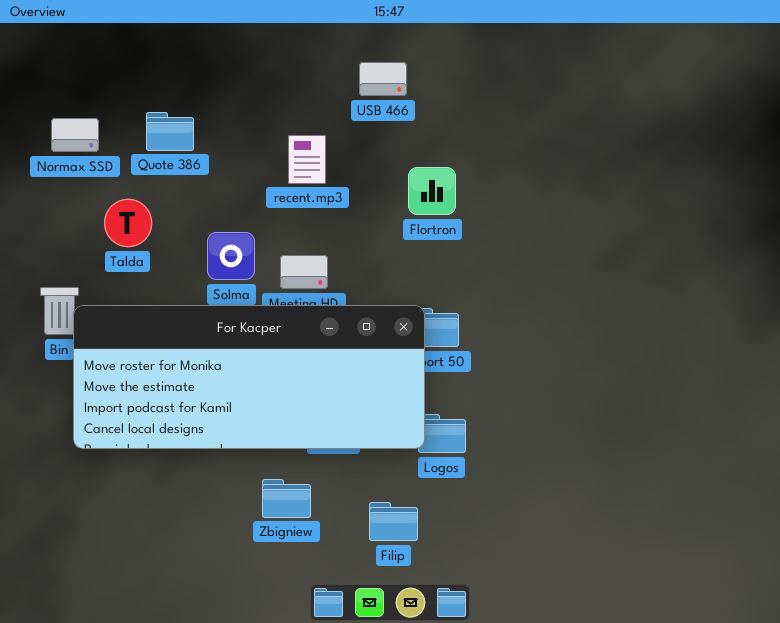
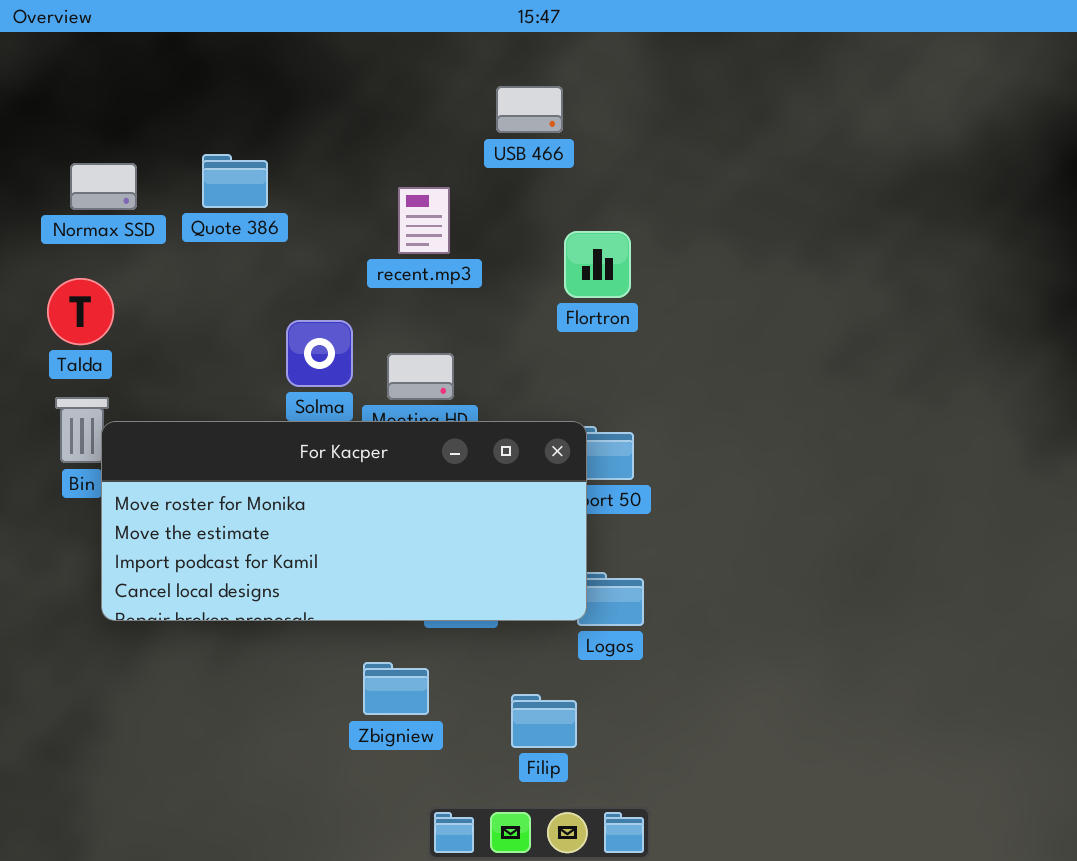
Talda: [104,199,152,247] -> [47,278,114,345], moved

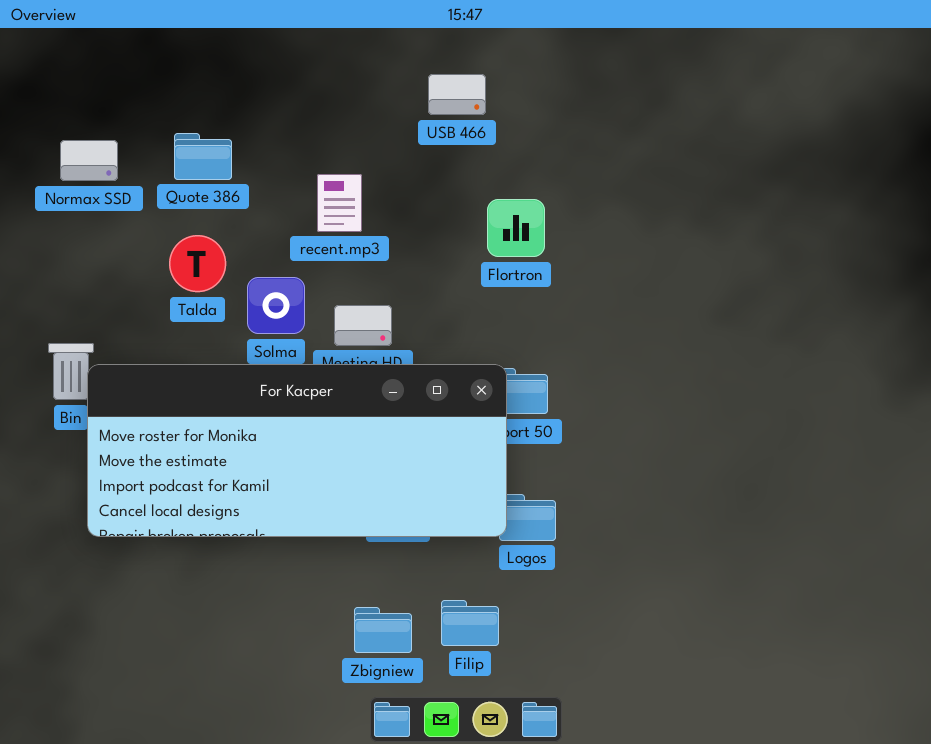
recent.mp3: [398,187,450,254] -> [317,174,362,232], moved
Talda: [47,278,114,345] -> [169,235,226,292], moved
Zbigniew: [363,662,429,715] -> [354,607,412,653], moved

